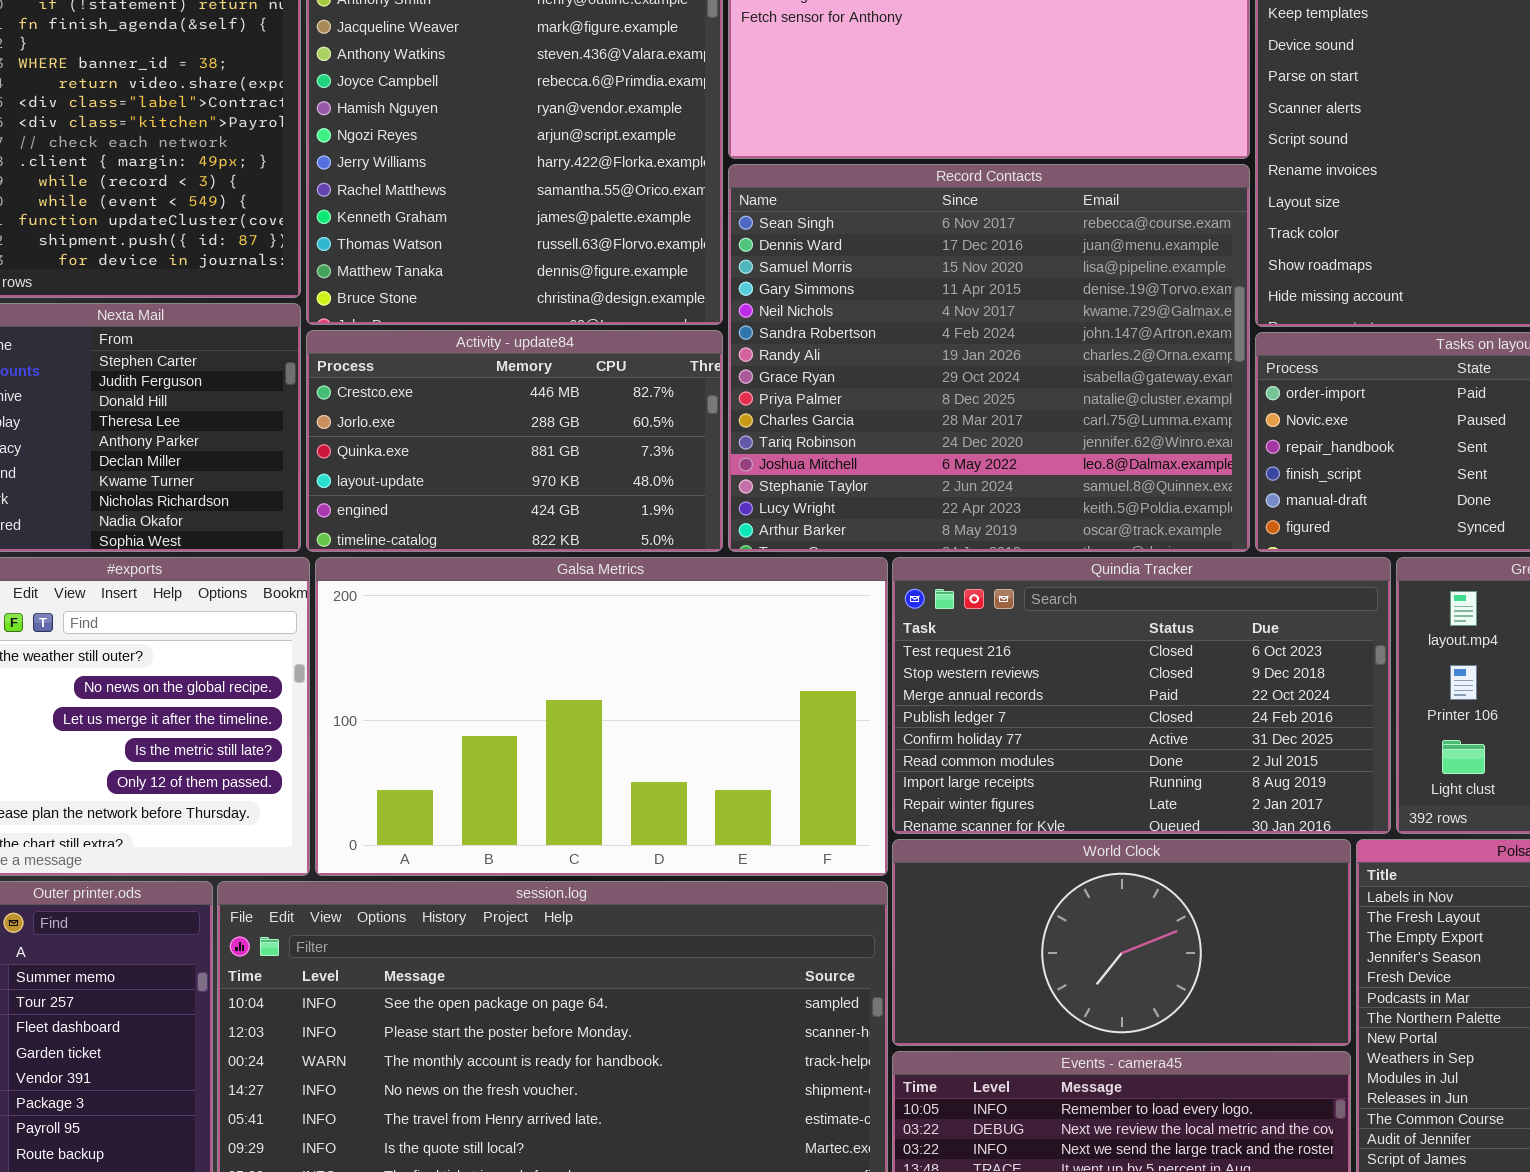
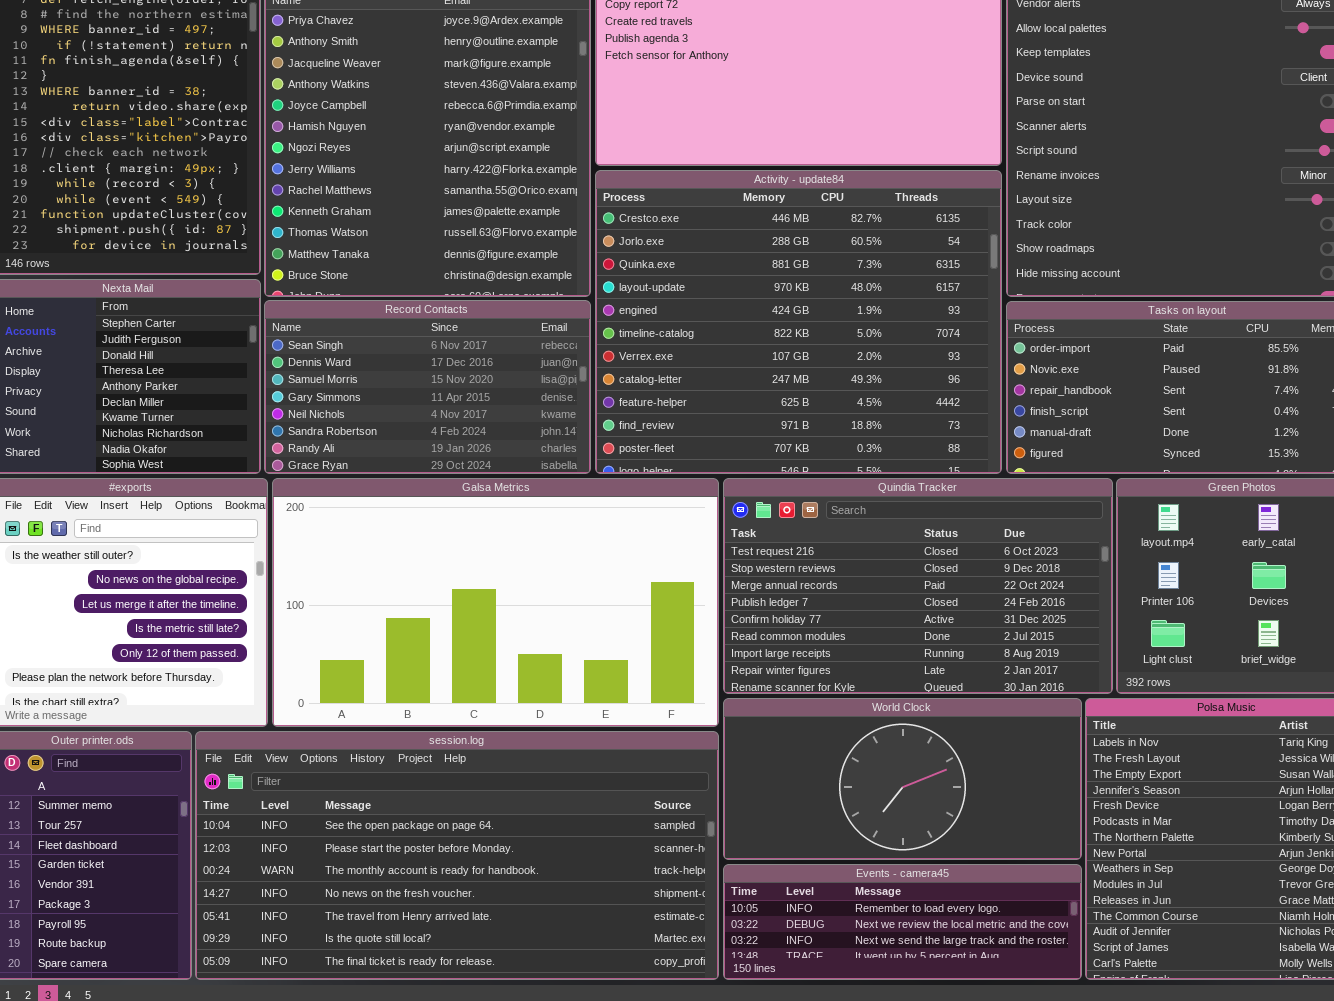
Record Contacts: [728,164,1250,552] -> [264,300,591,474], moved, resized
Activity - update84: [306,330,723,552] -> [595,170,1002,474], moved, resized

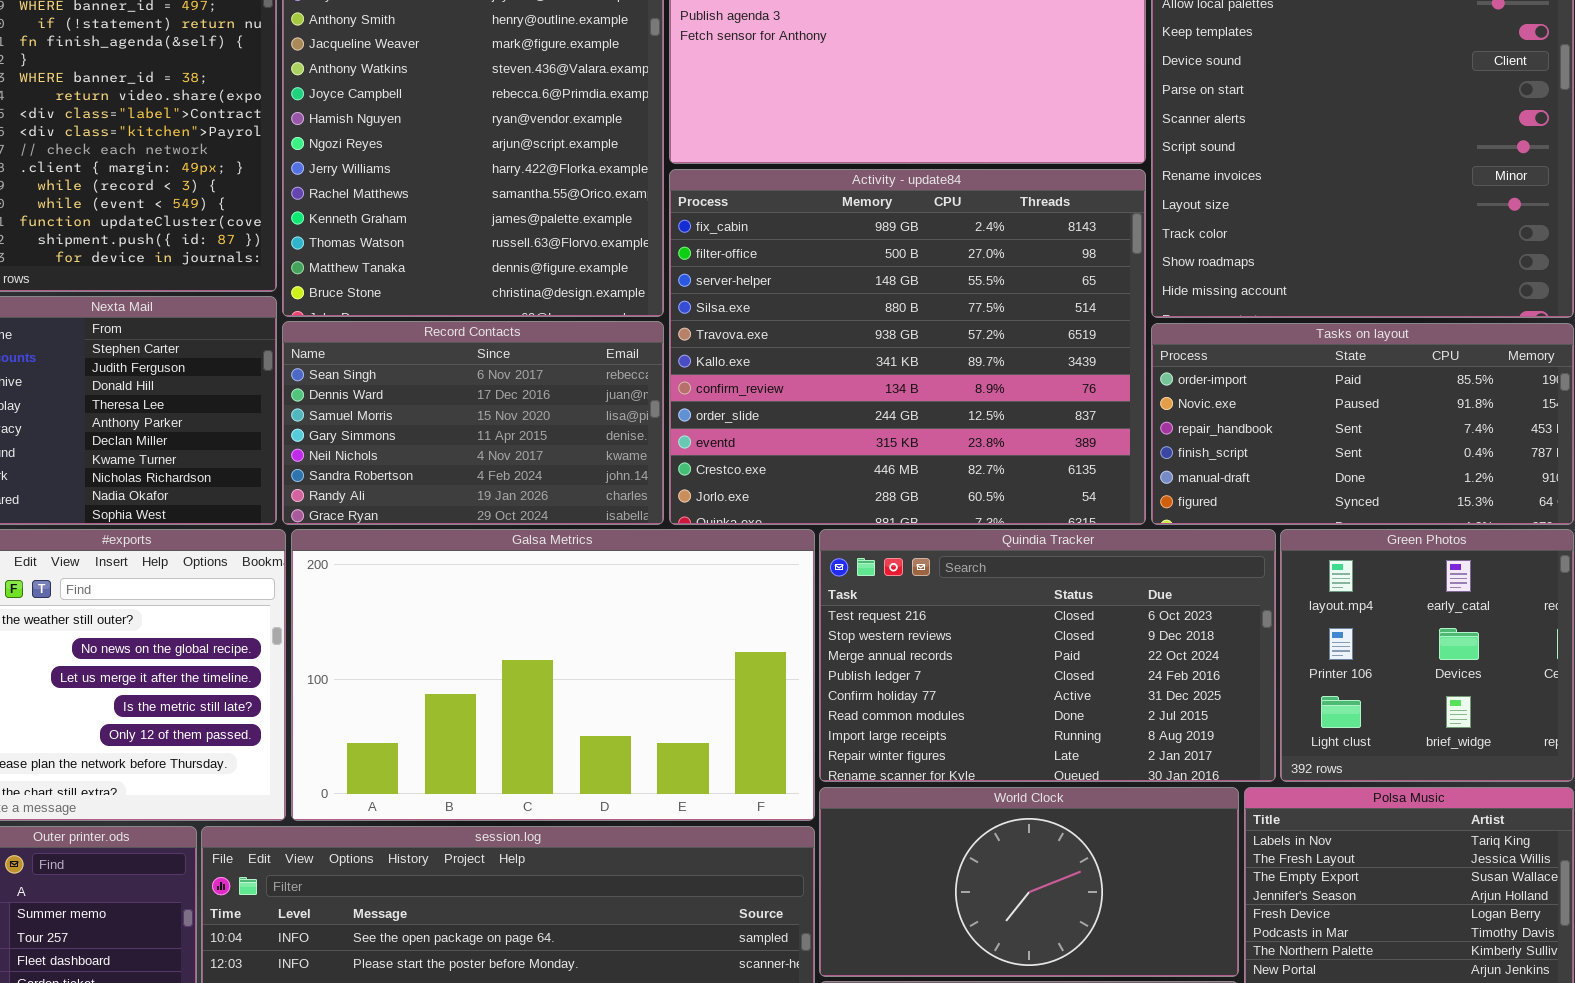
Activity - update84: [595,170,1002,474] -> [669,169,1146,525], scrolled up 9 rows

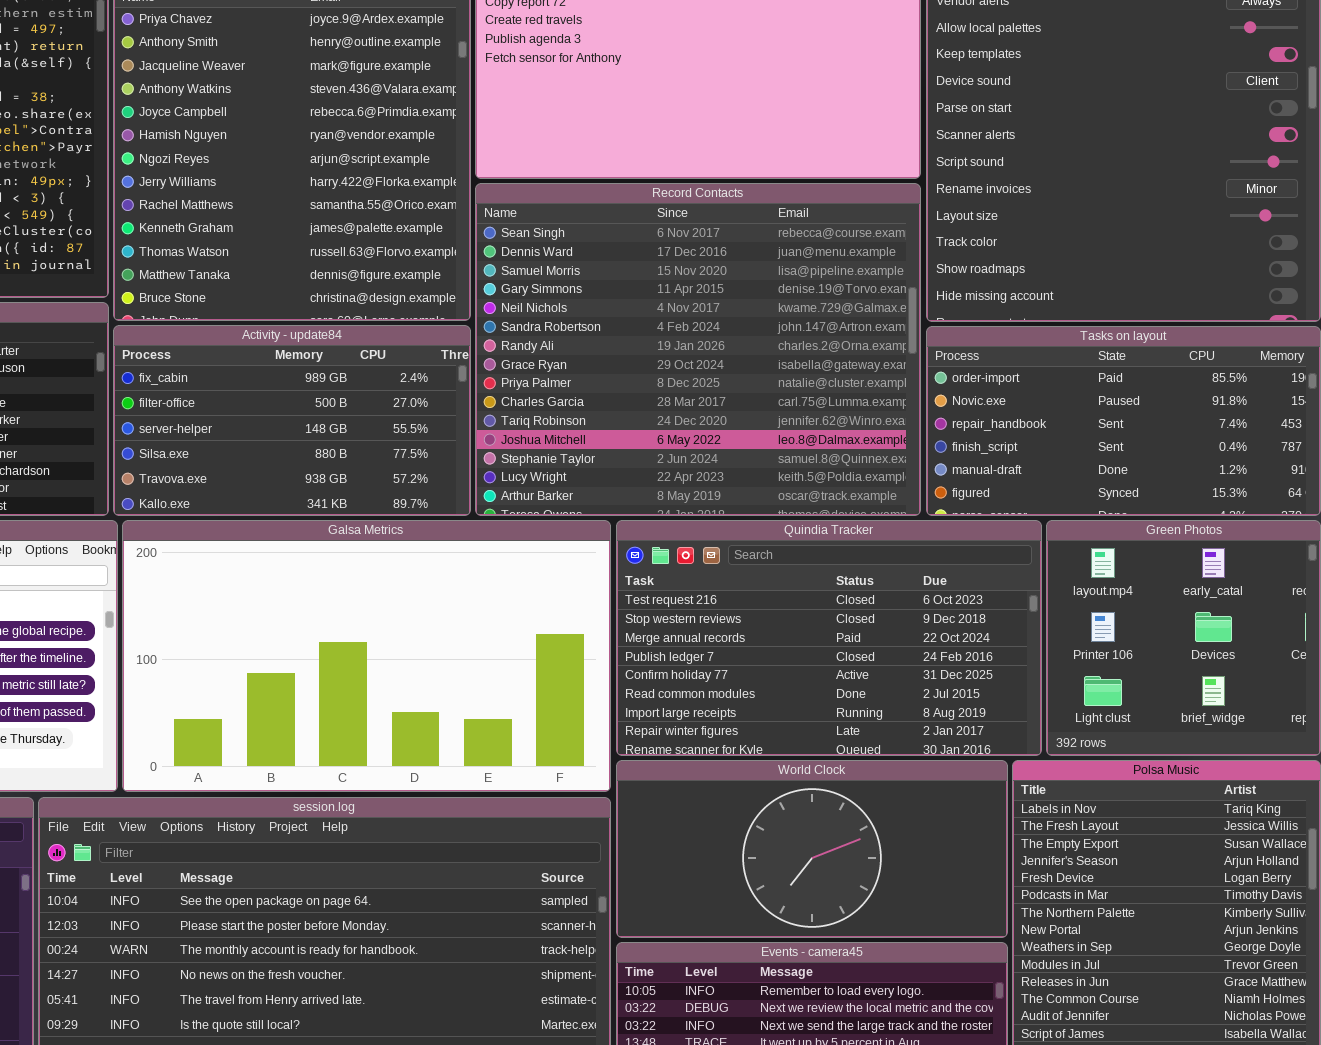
Activity - update84: [669,169,1146,525] -> [113,325,471,516], moved, resized
Record Contacts: [282,321,664,525] -> [475,183,921,516], moved, resized

